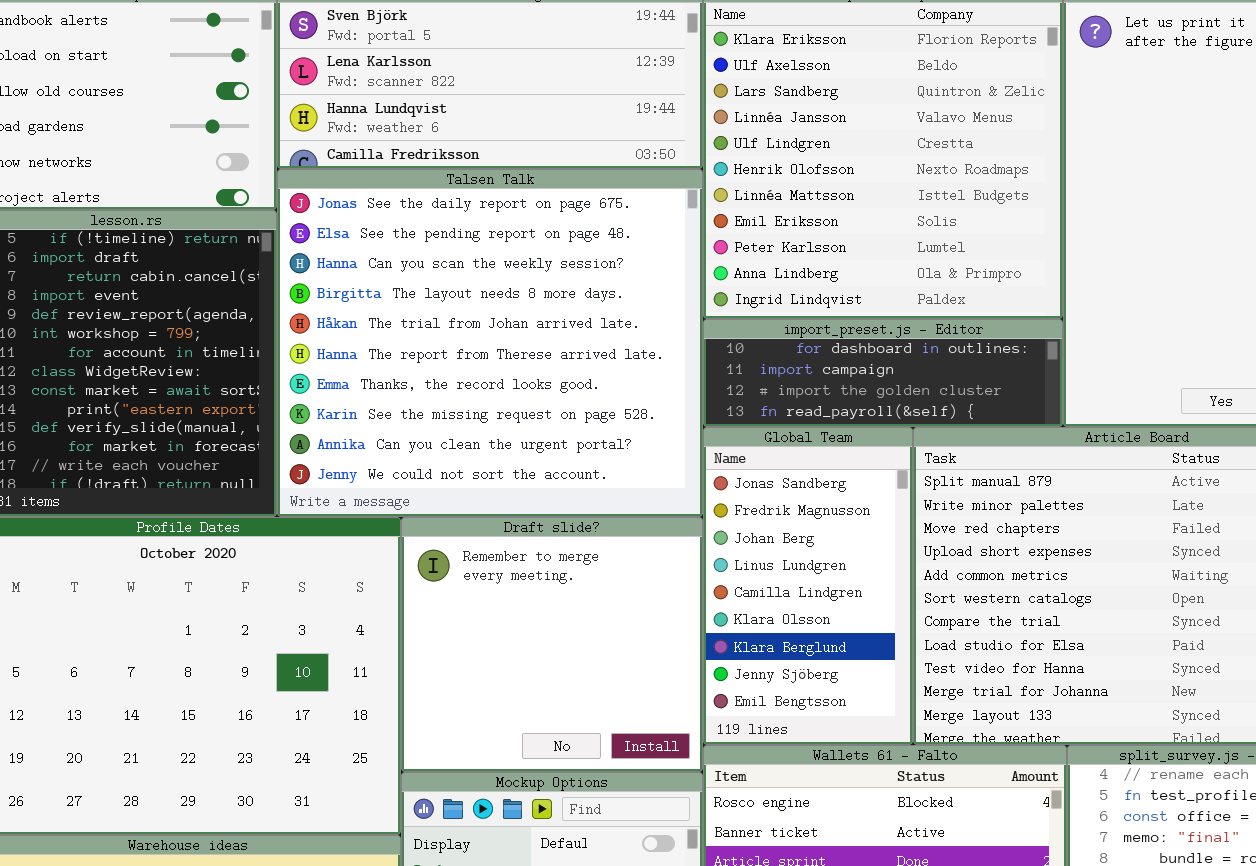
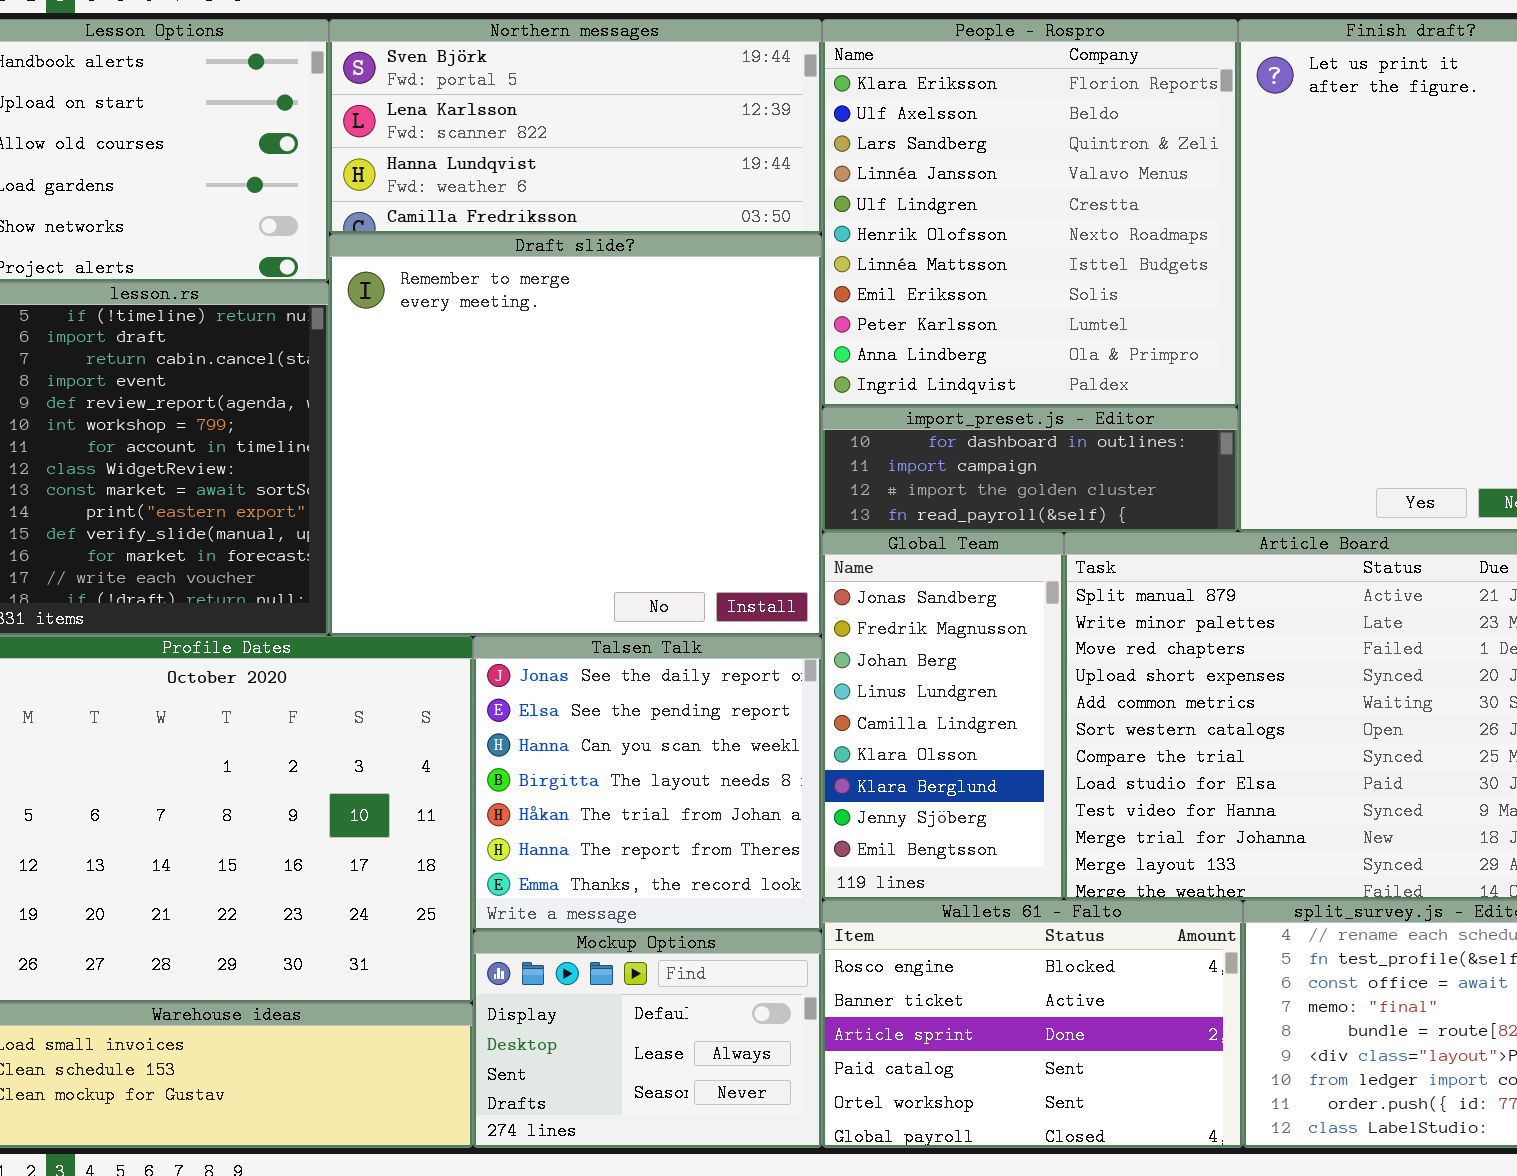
Talsen Talk: [277,169,703,517] -> [473,636,822,931], moved, resized
Draft slide?: [401,517,703,772] -> [329,234,822,636], moved, resized

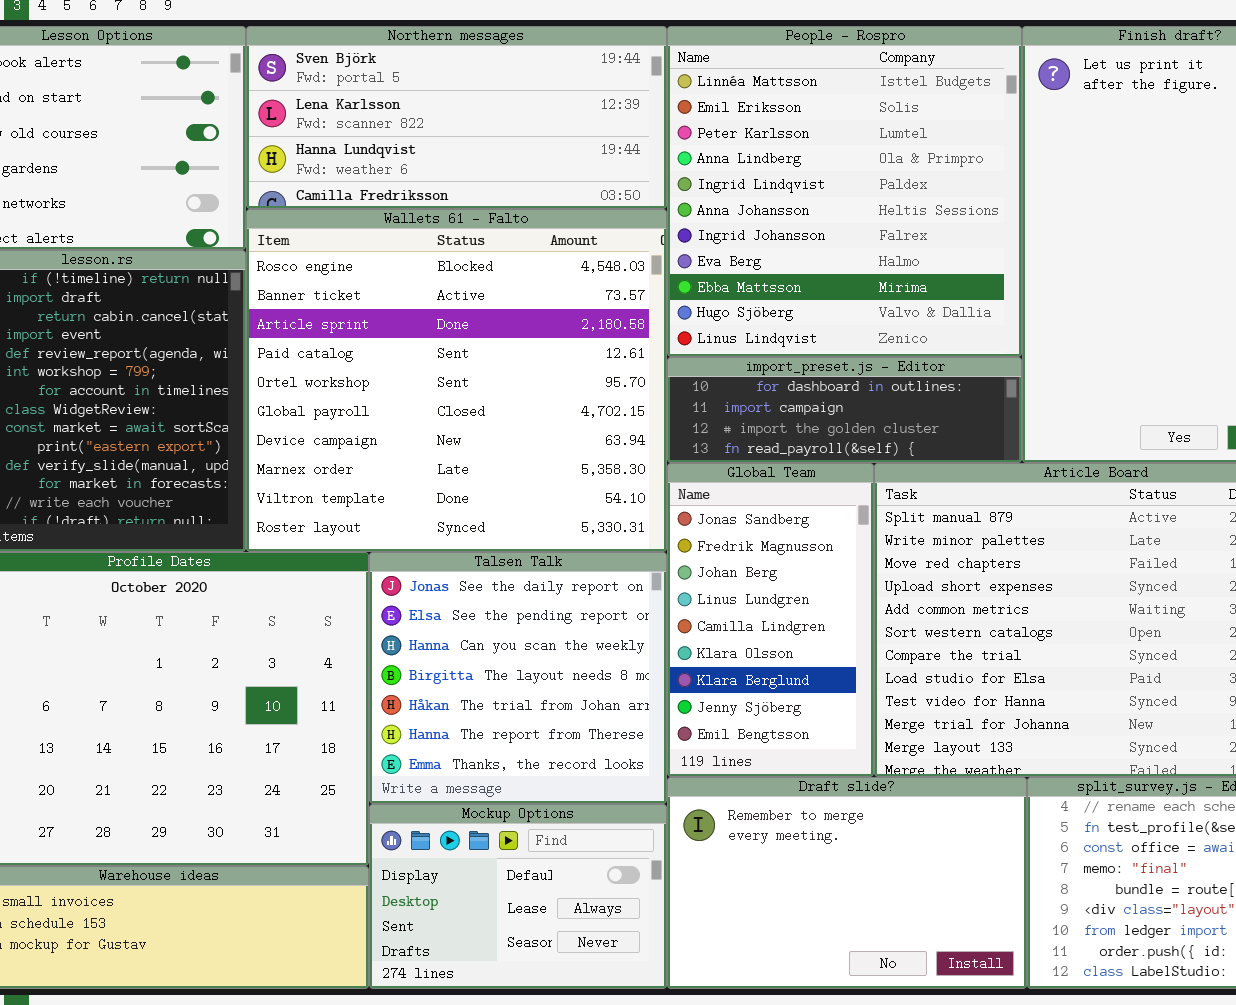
People - Rospro: [822,19,1238,407] -> [667,26,1022,357], scrolled down 6 rows
Draft slide?: [329,234,822,636] -> [667,777,1027,989], moved, resized
Wallets 61 - Falto: [822,900,1243,1148] -> [246,209,667,552], moved, resized

